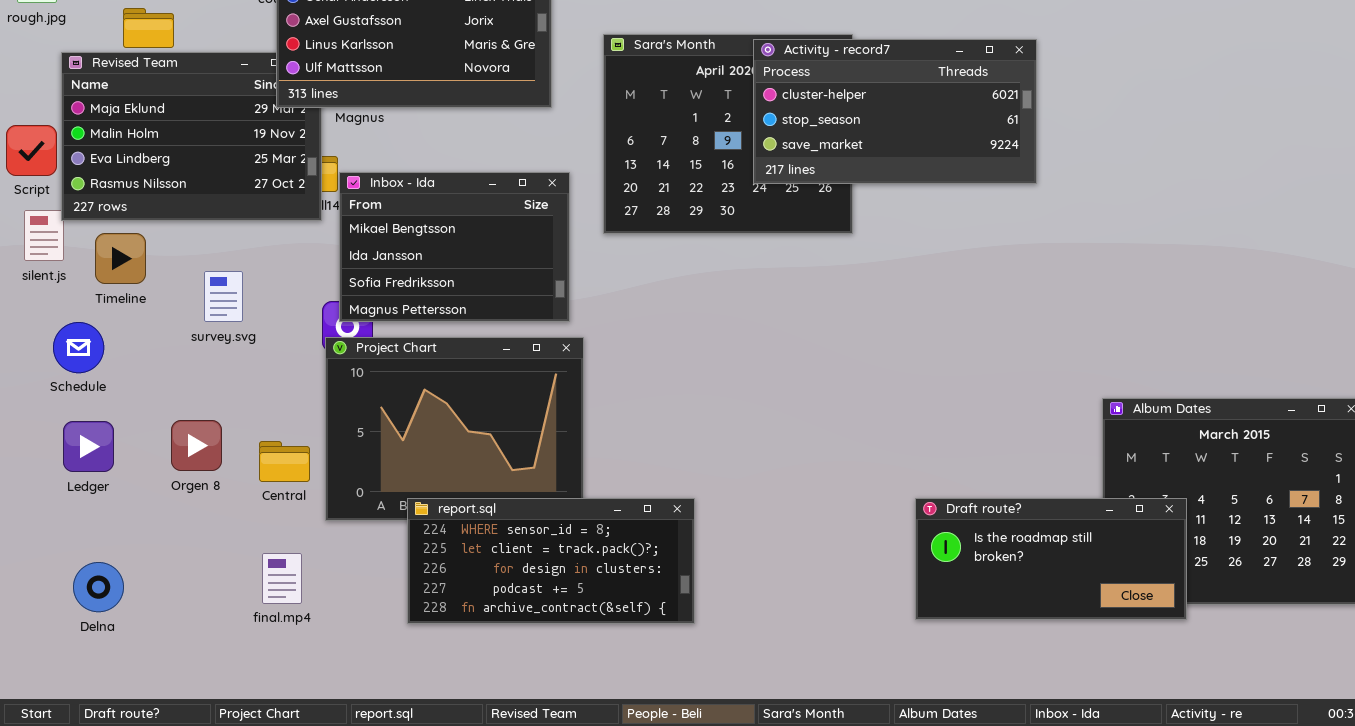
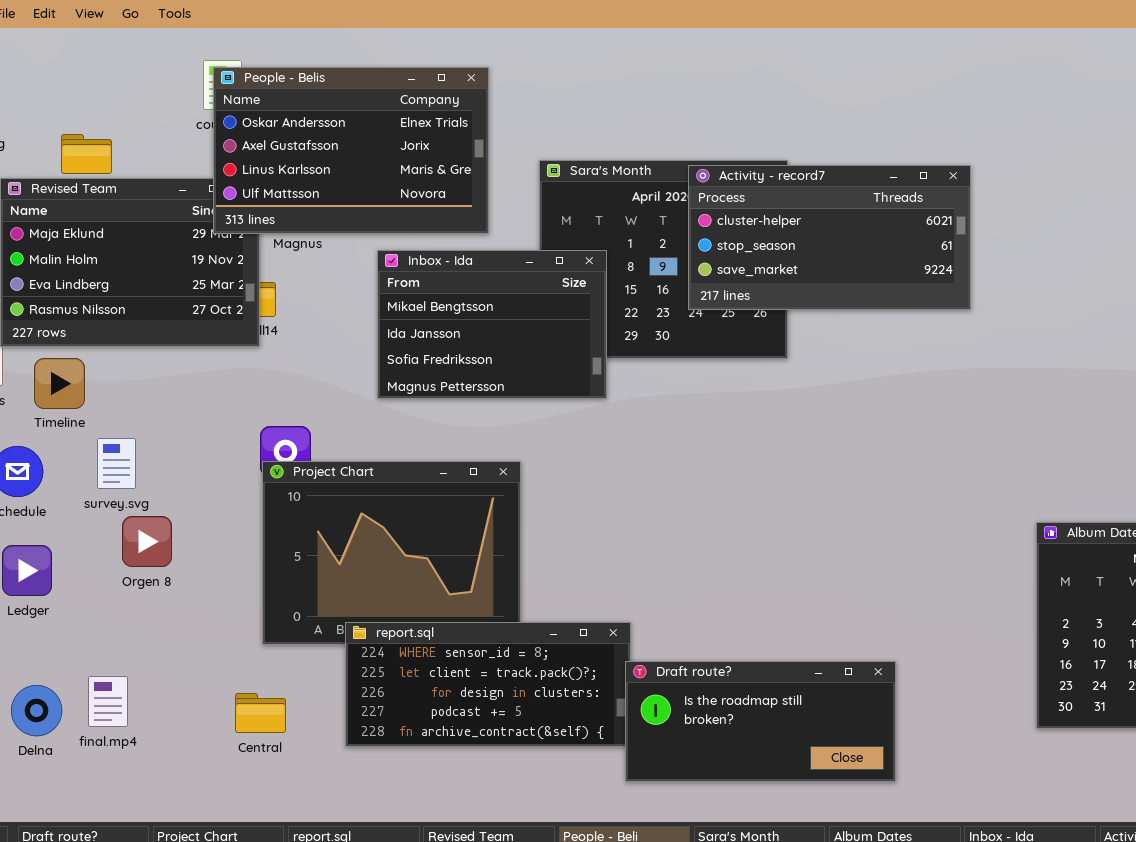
Inbox - Ida: [339,172,570,322] -> [377,250,607,399], moved
survey.svg: [204,271,243,322] -> [97,438,136,489], moved
Orgen 8: [171,420,222,471] -> [122,516,172,567], moved
Central: [259,441,310,482] -> [235,693,286,733], moved
Draft route?: [915,498,1187,620] -> [625,661,896,782], moved
final.mp4: [262,553,302,604] -> [88,676,128,727], moved

